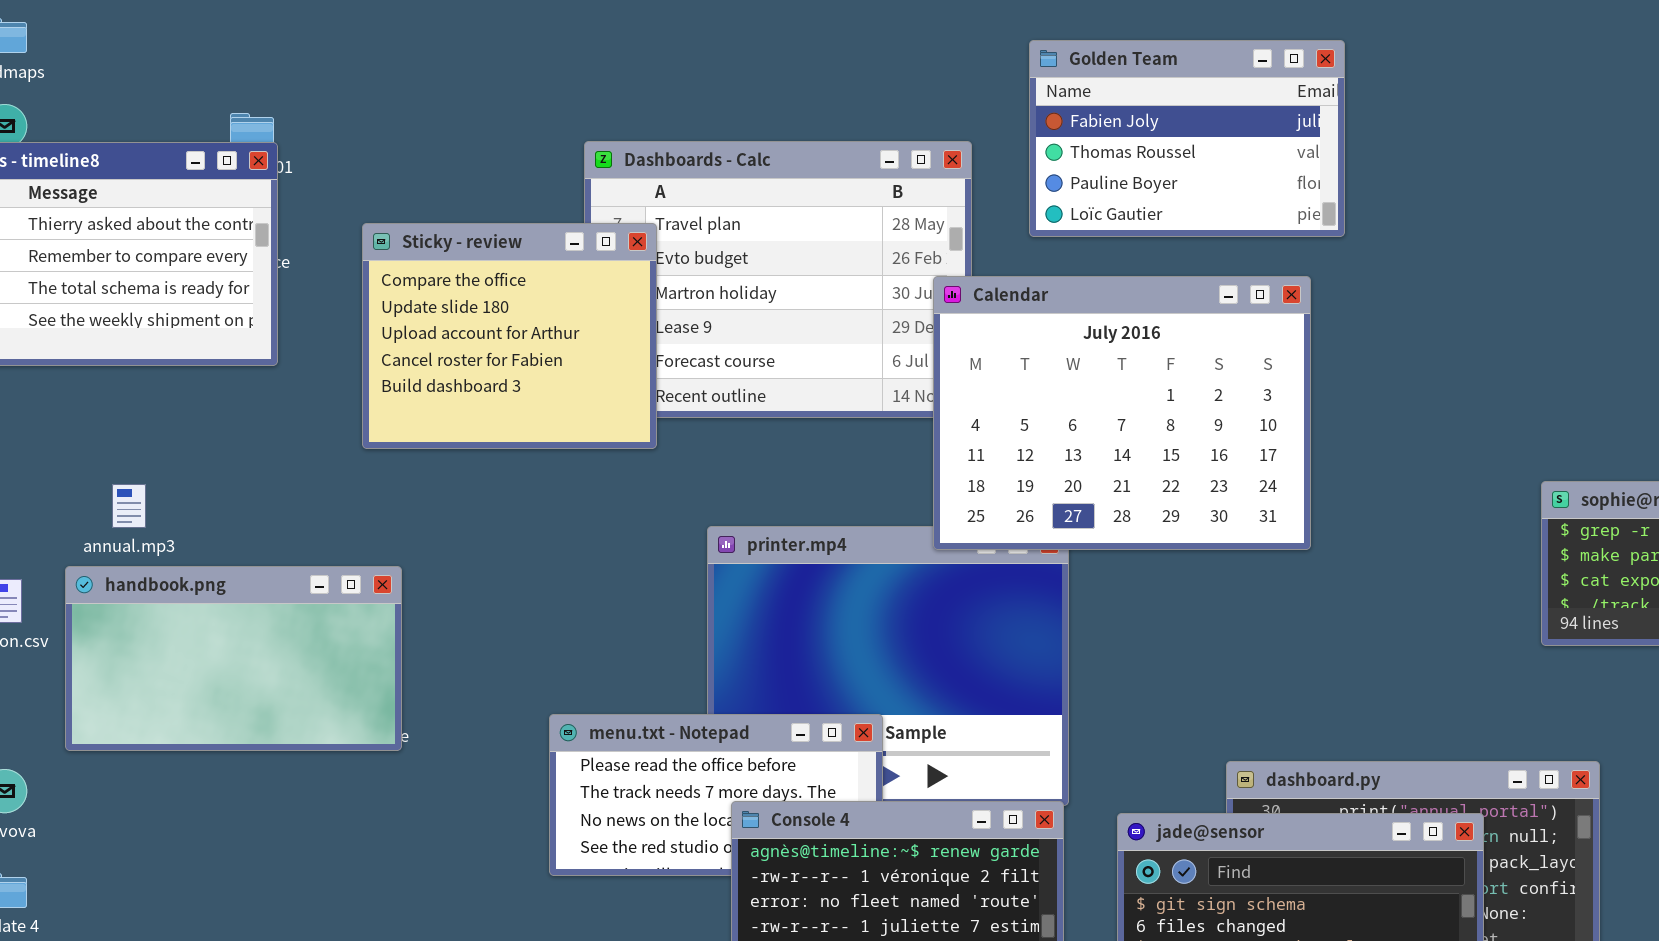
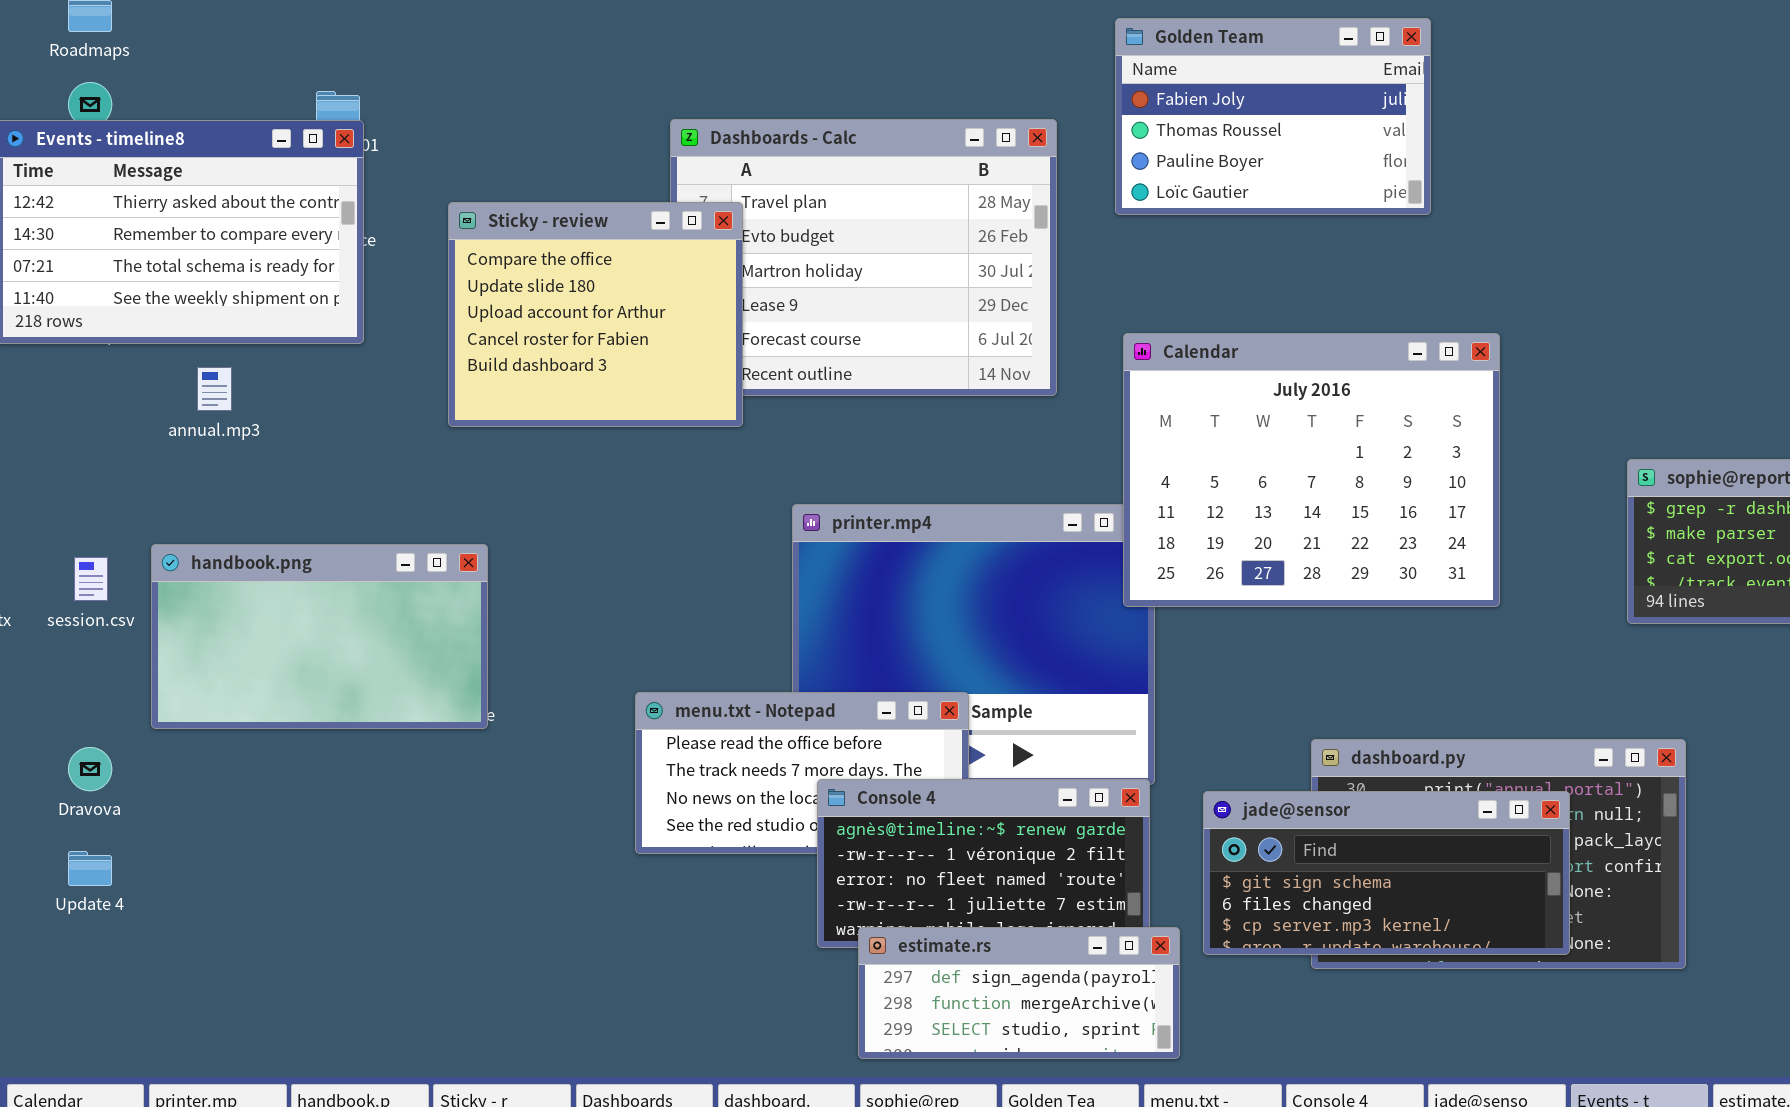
Calendar: [933,276,1311,550] -> [1123,333,1500,607], moved
annual.mp3: [112,484,146,528] -> [197,367,232,411], moved

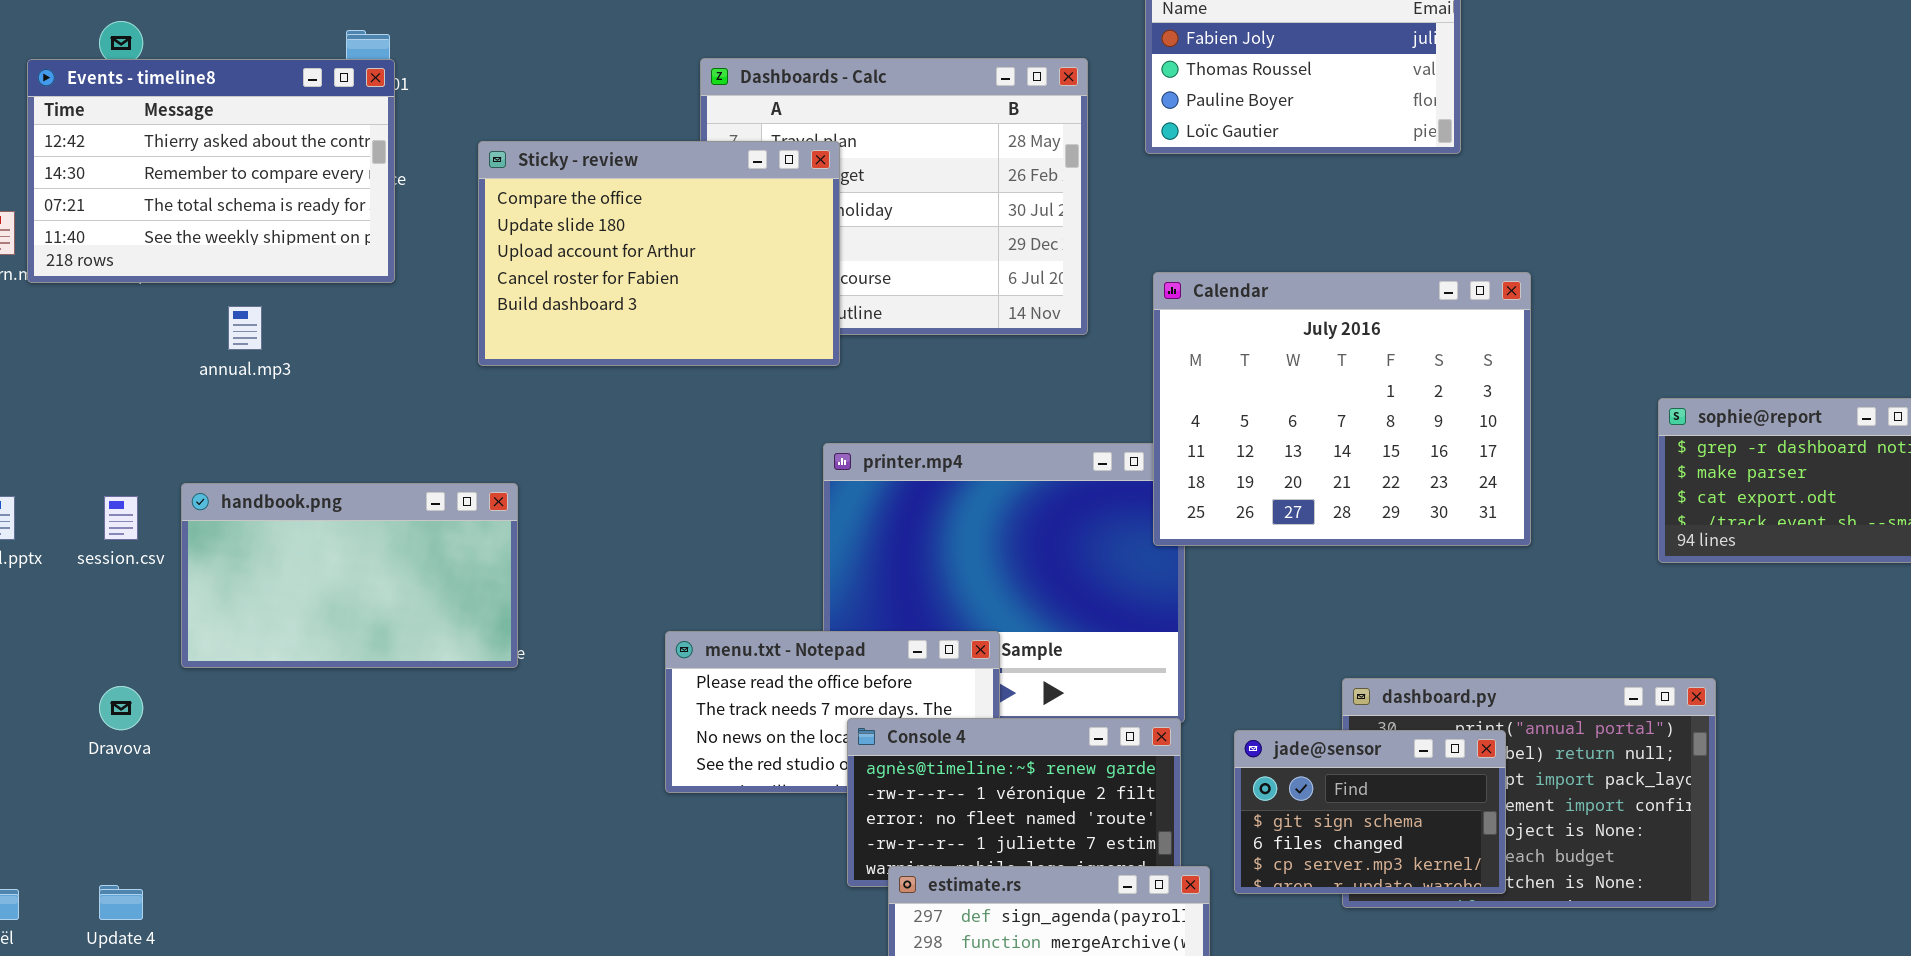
Sticky - review: [448,202,743,427] -> [478,141,840,366], resized
jade@sensor: [1203,791,1570,955] -> [1234,730,1506,894], resized
Update 4: [68,851,112,886] -> [99,885,143,920], moved

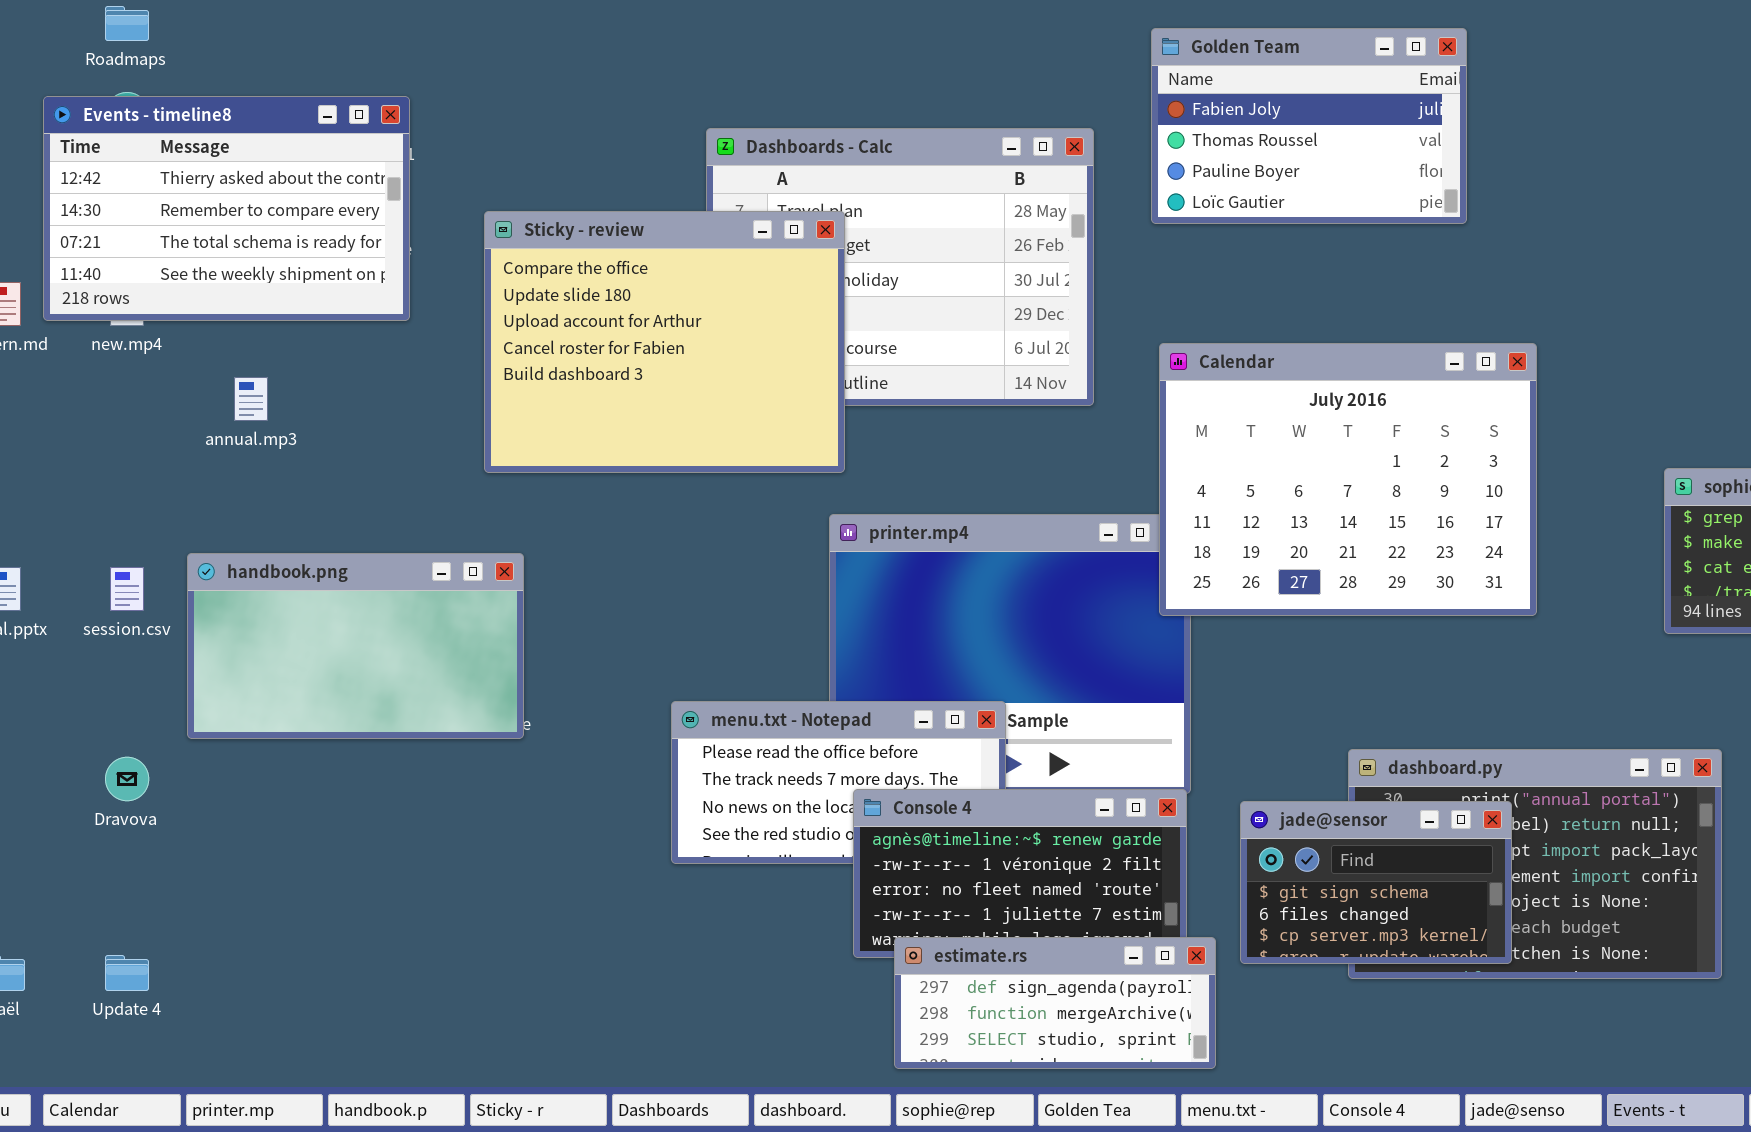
Events - timeline8: [27,59,395,283] -> [43,96,410,321], moved
Sticky - review: [478,141,840,366] -> [484,211,845,473], resized

